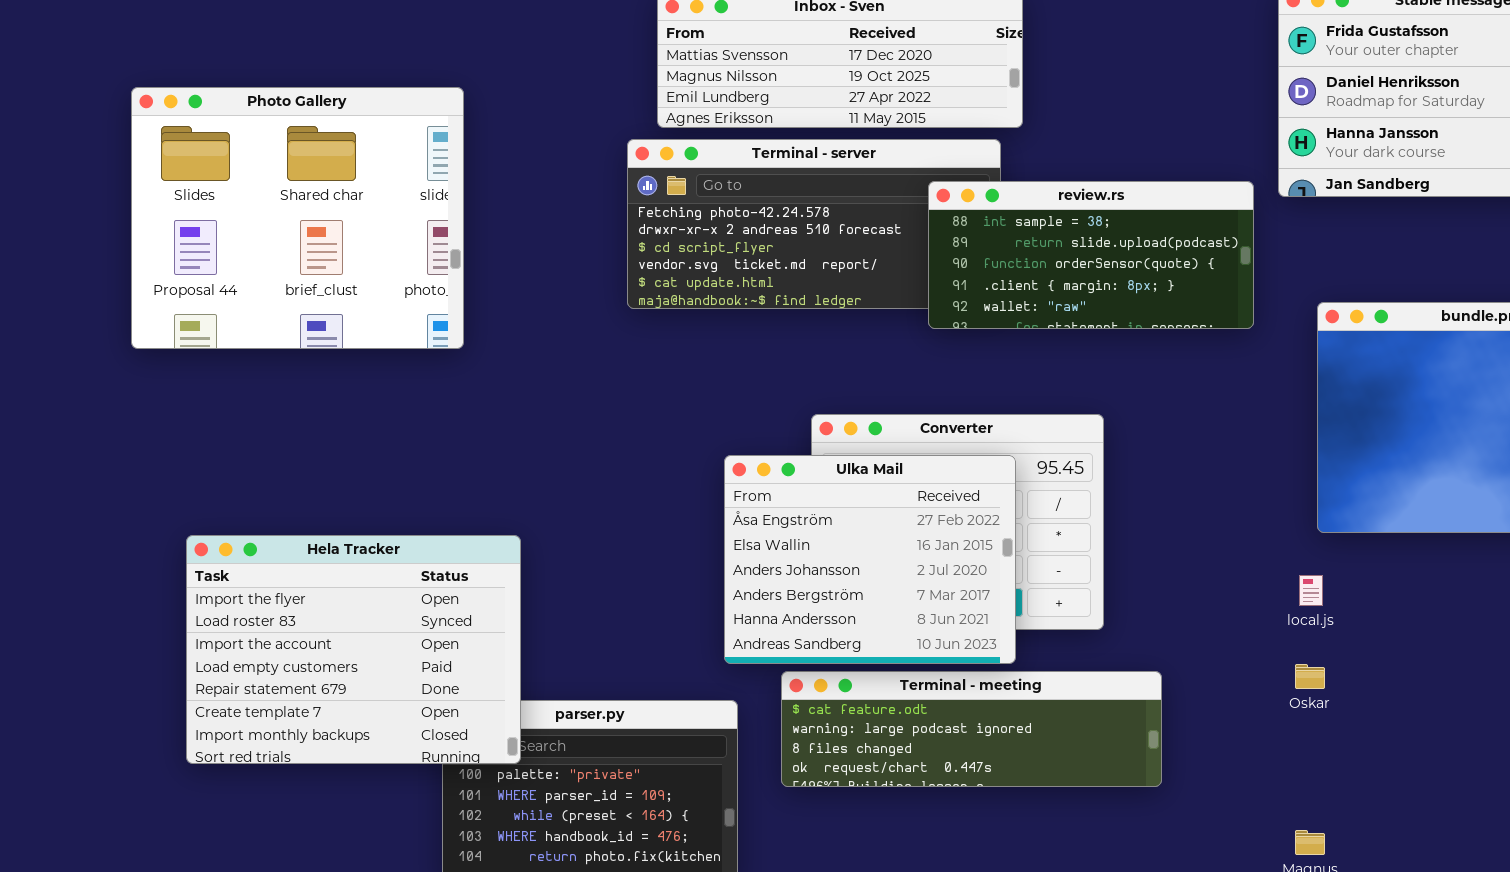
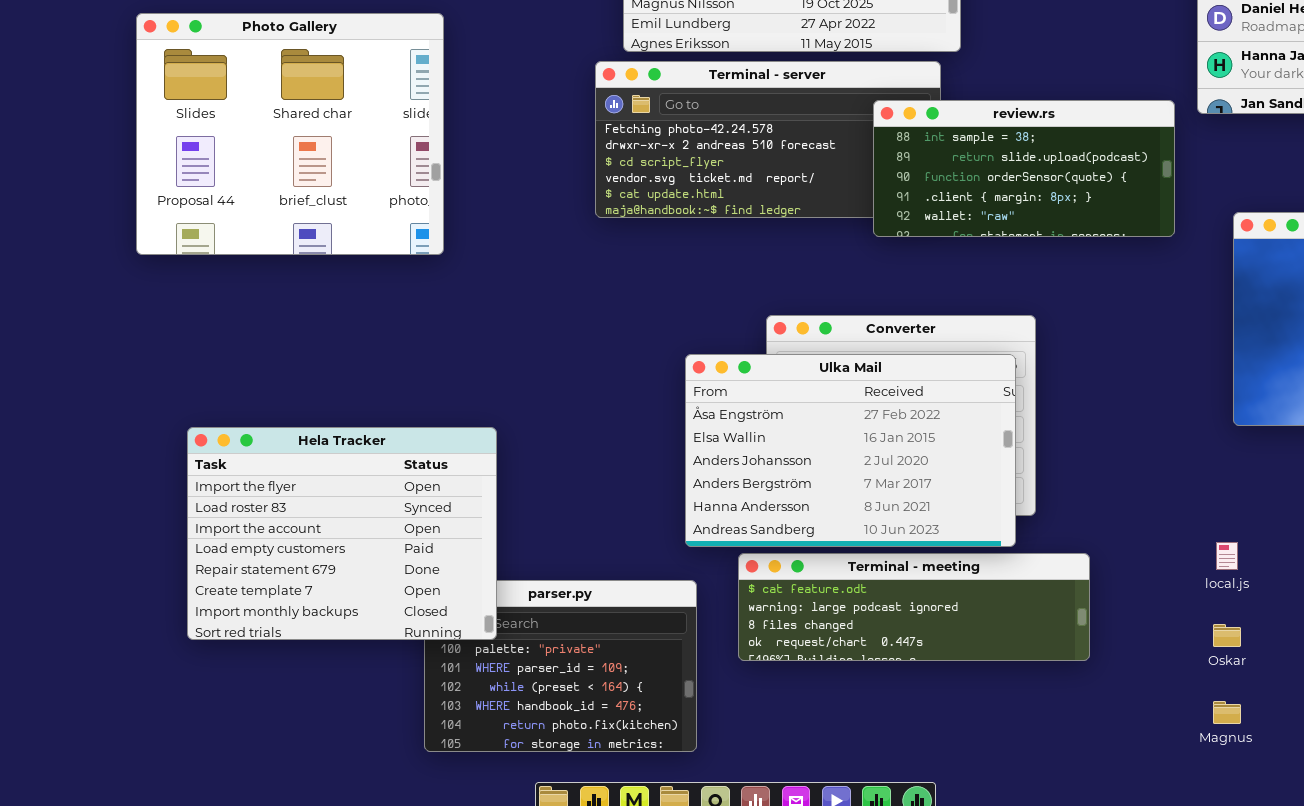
Ulka Mail: [724,455,1016,664] -> [685,354,1016,547], resized
local.js: [1299,575,1323,606] -> [1216,542,1238,570], moved
Oskar: [1295,664,1325,689] -> [1213,624,1241,647], moved

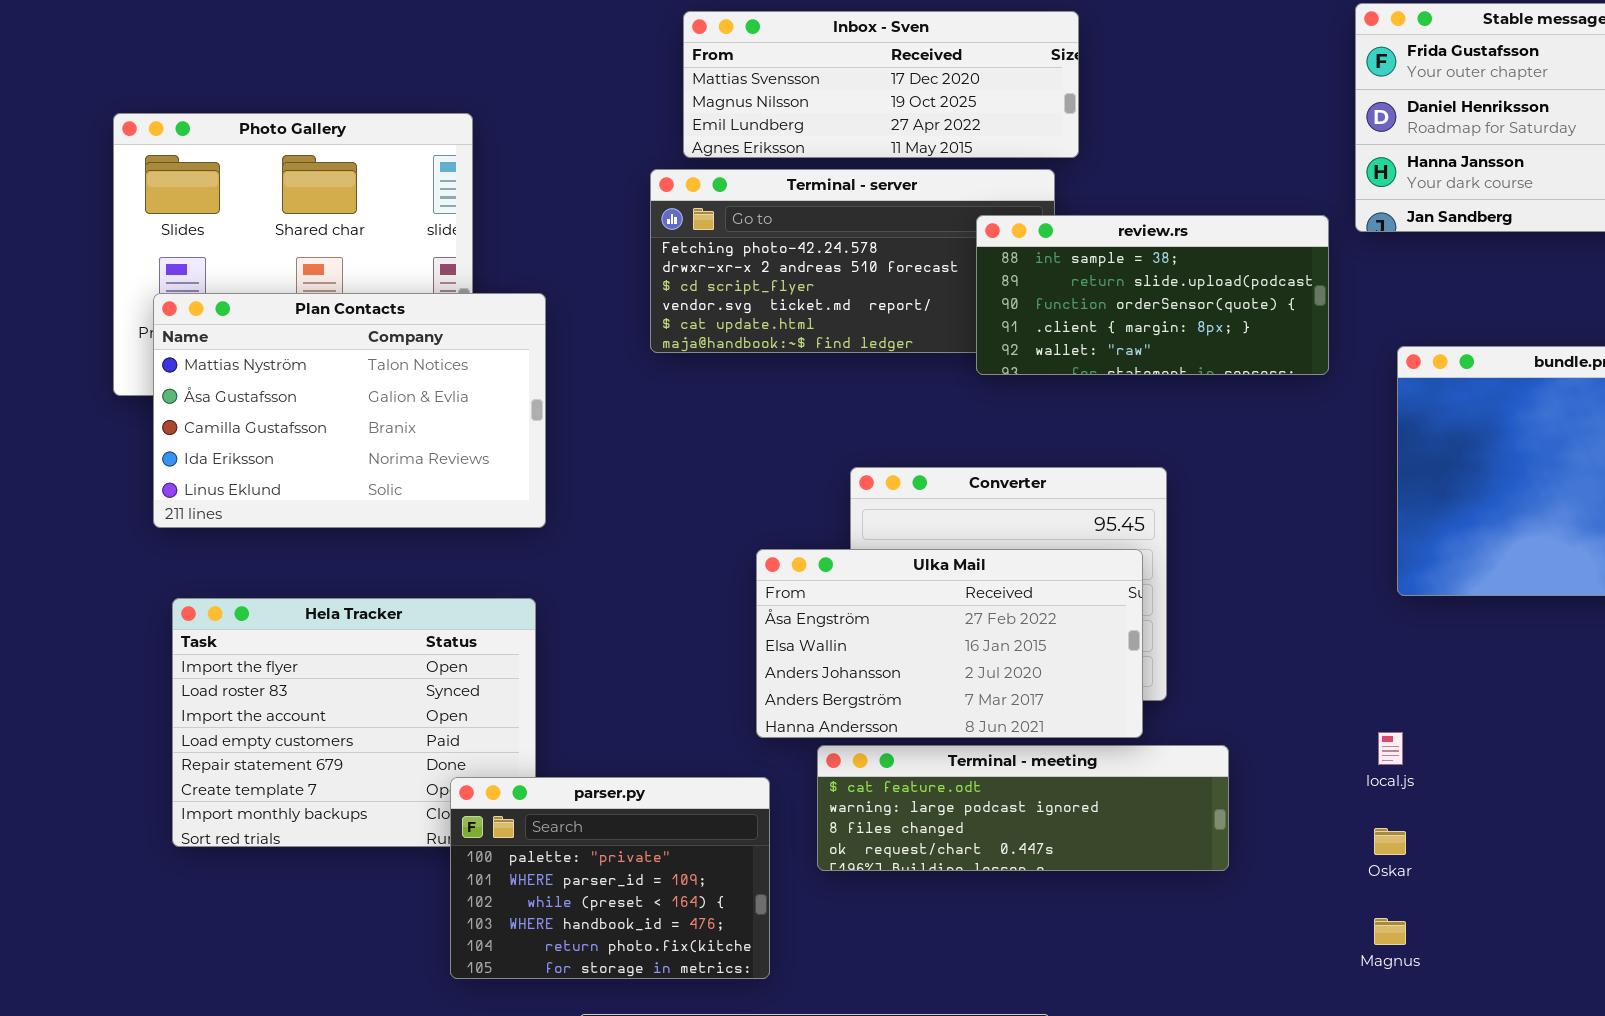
Plan Contacts: none -> [153,293,546,528], opened
Ulka Mail: [685,354,1016,547] -> [756,549,1143,738], resized
parser.py: [424,580,697,752] -> [450,777,770,979], raised

